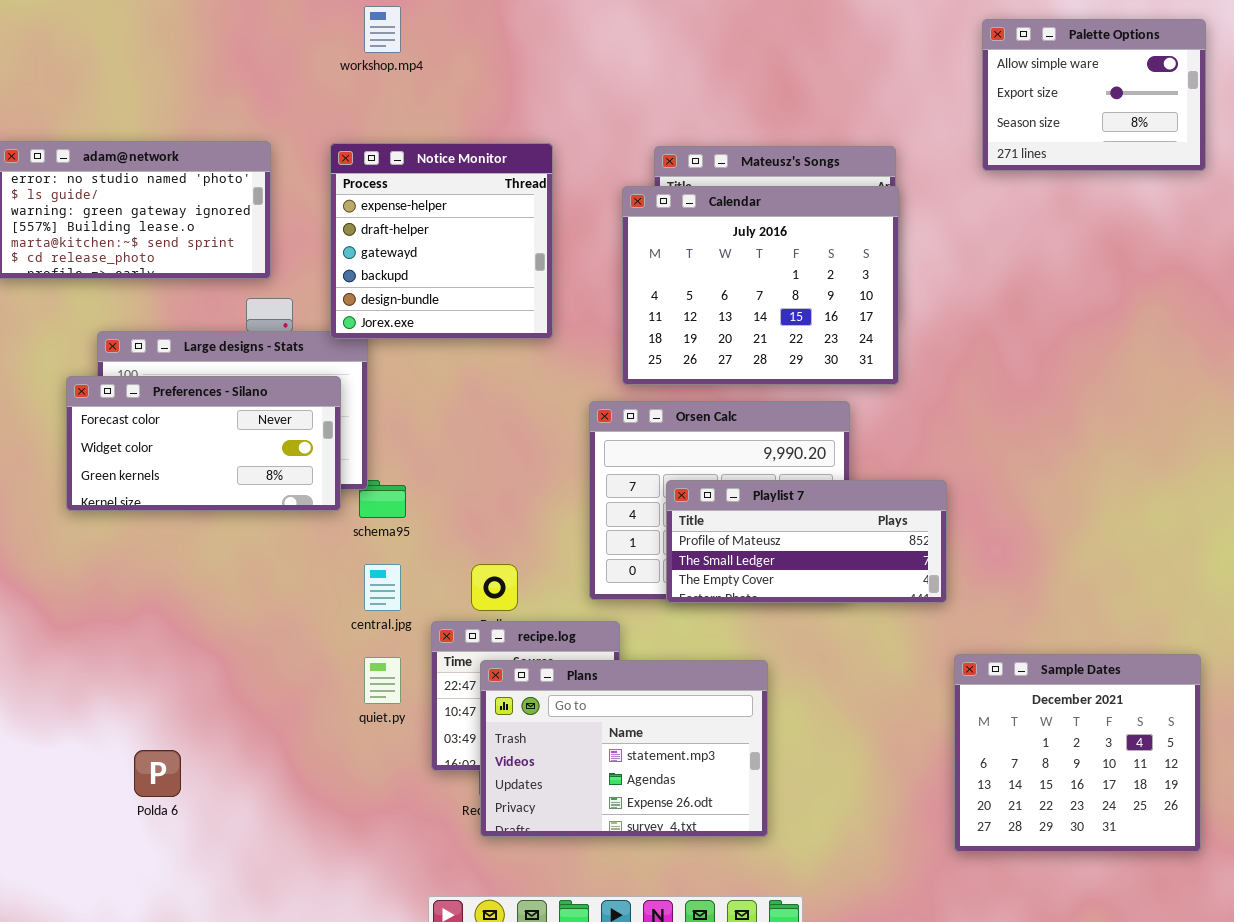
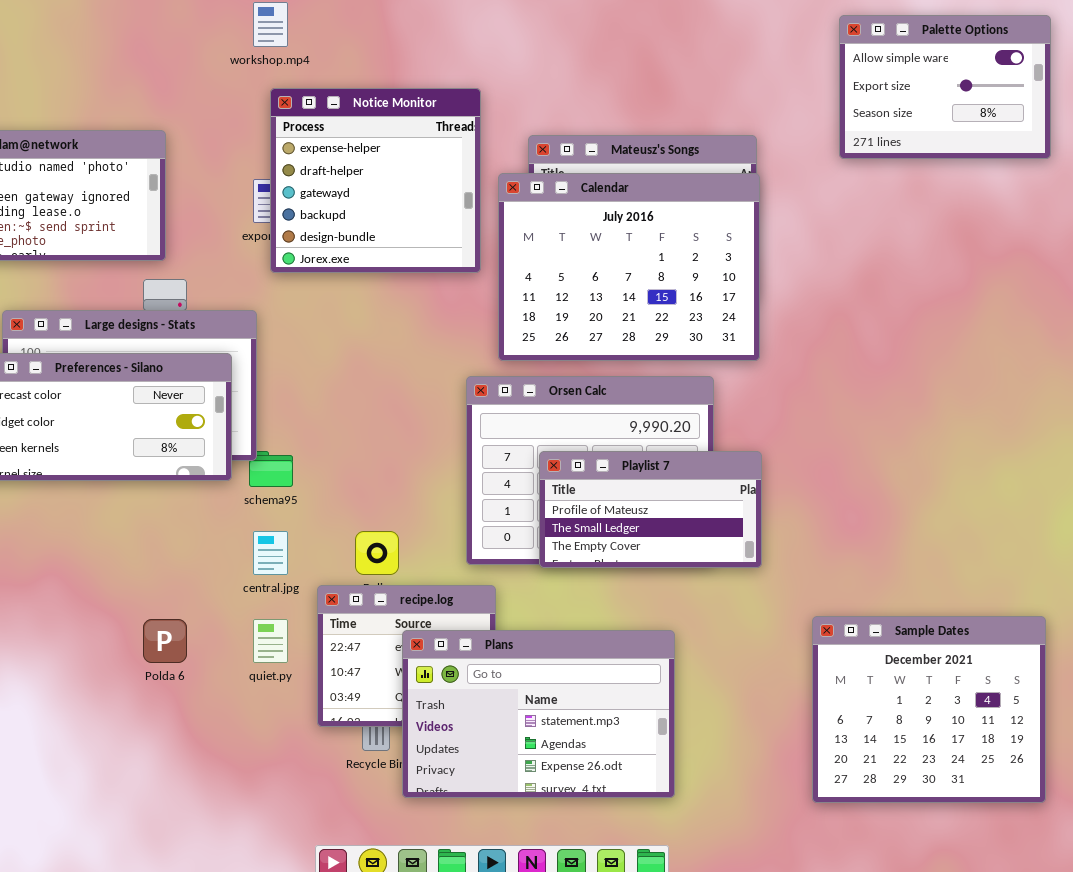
Notice Monitor: [330,143,553,339] -> [270,88,481,273], moved
Playlist 7: [666,480,947,603] -> [539,451,762,568], resized
Plans: [480,660,768,837] -> [402,630,675,798], moved
Polda 6: [134,750,181,797] -> [143,619,187,663], moved

